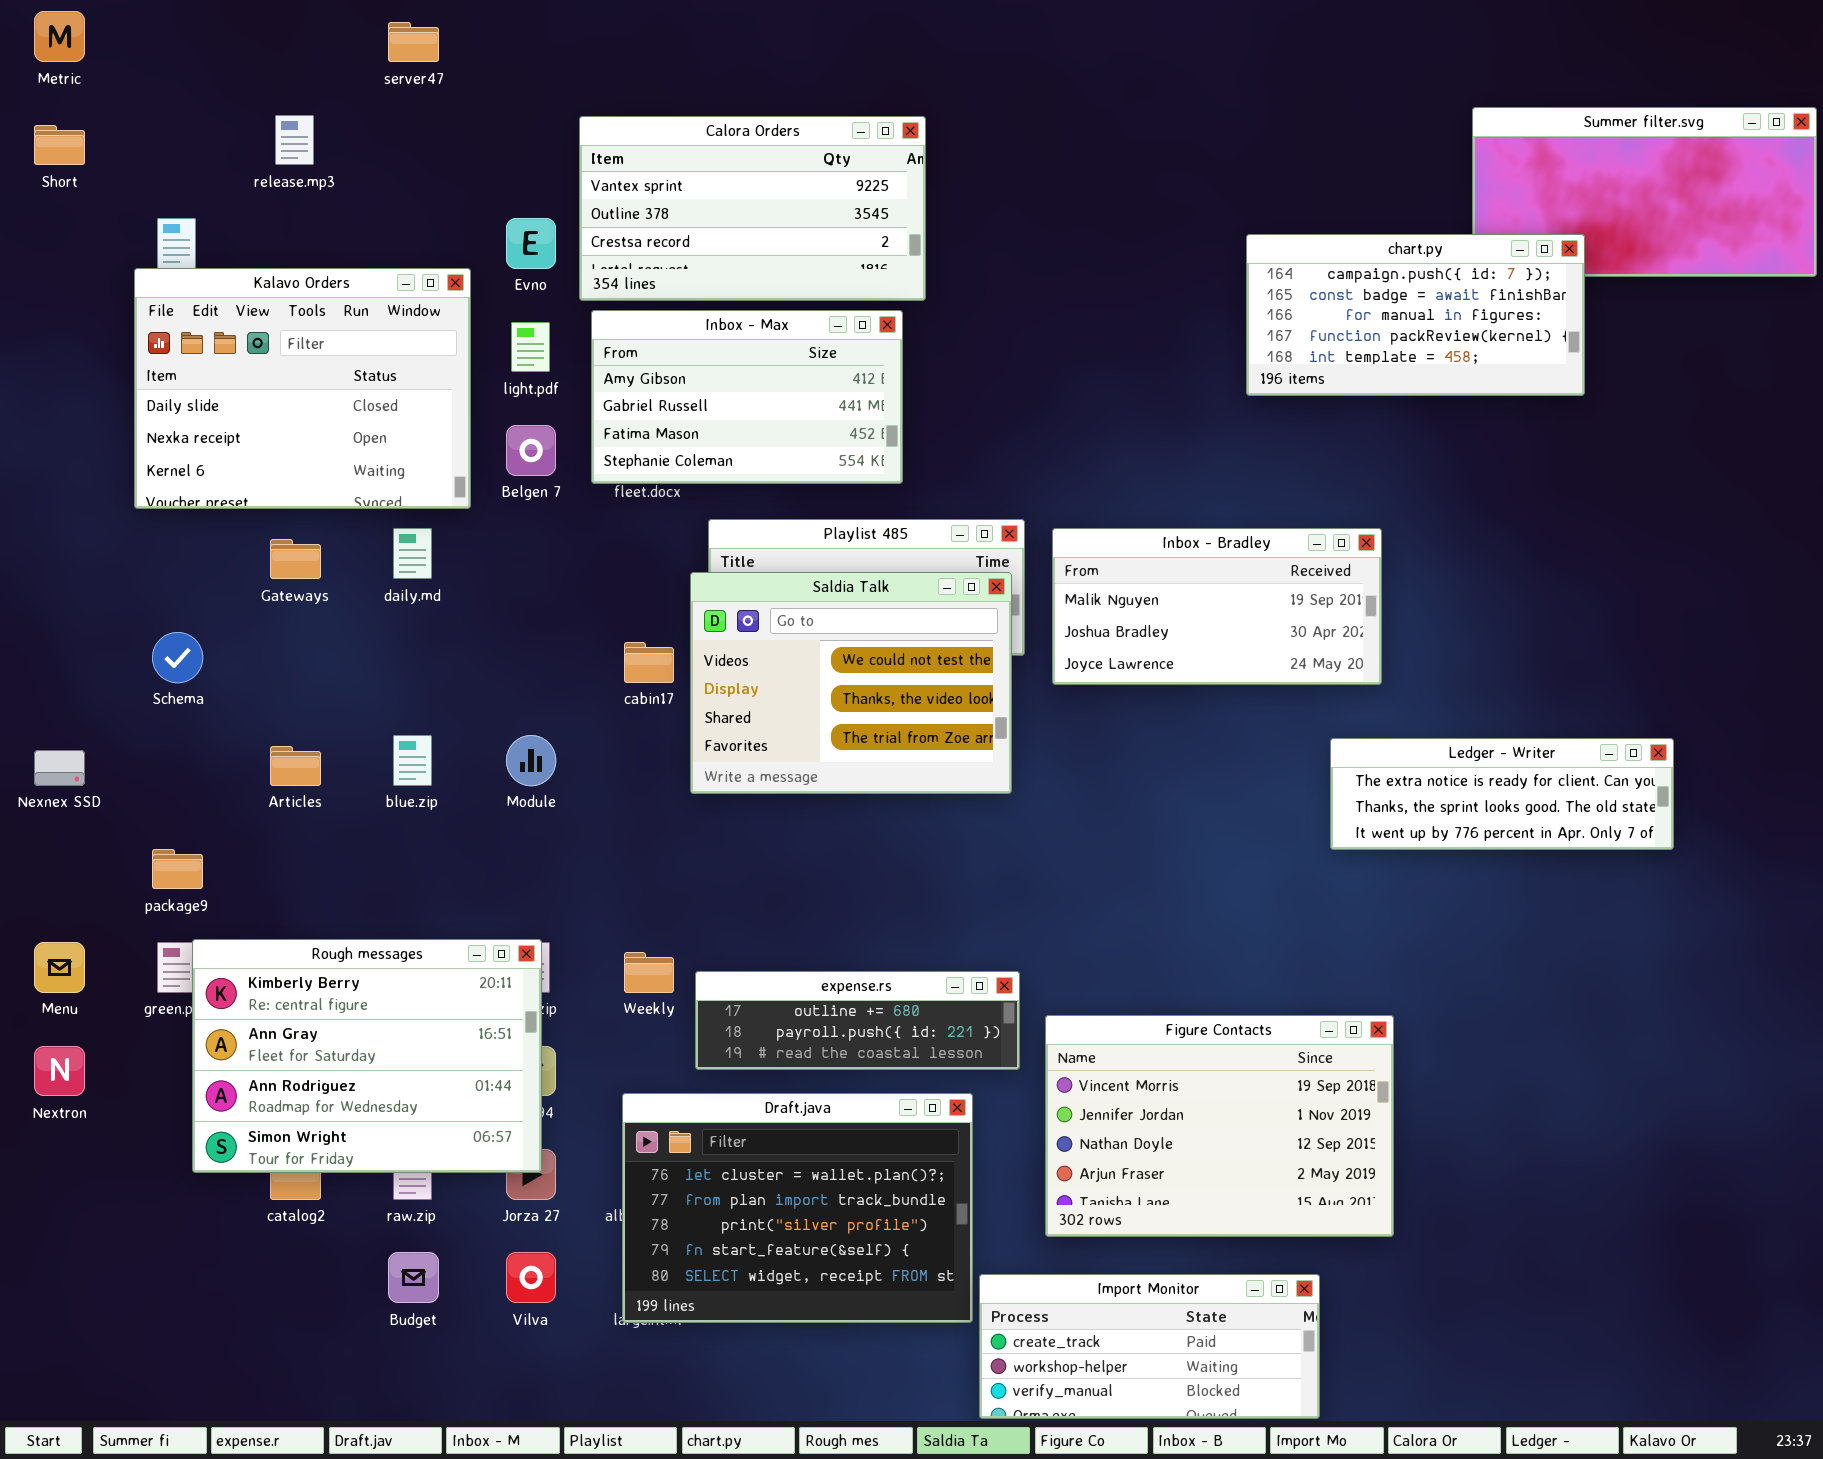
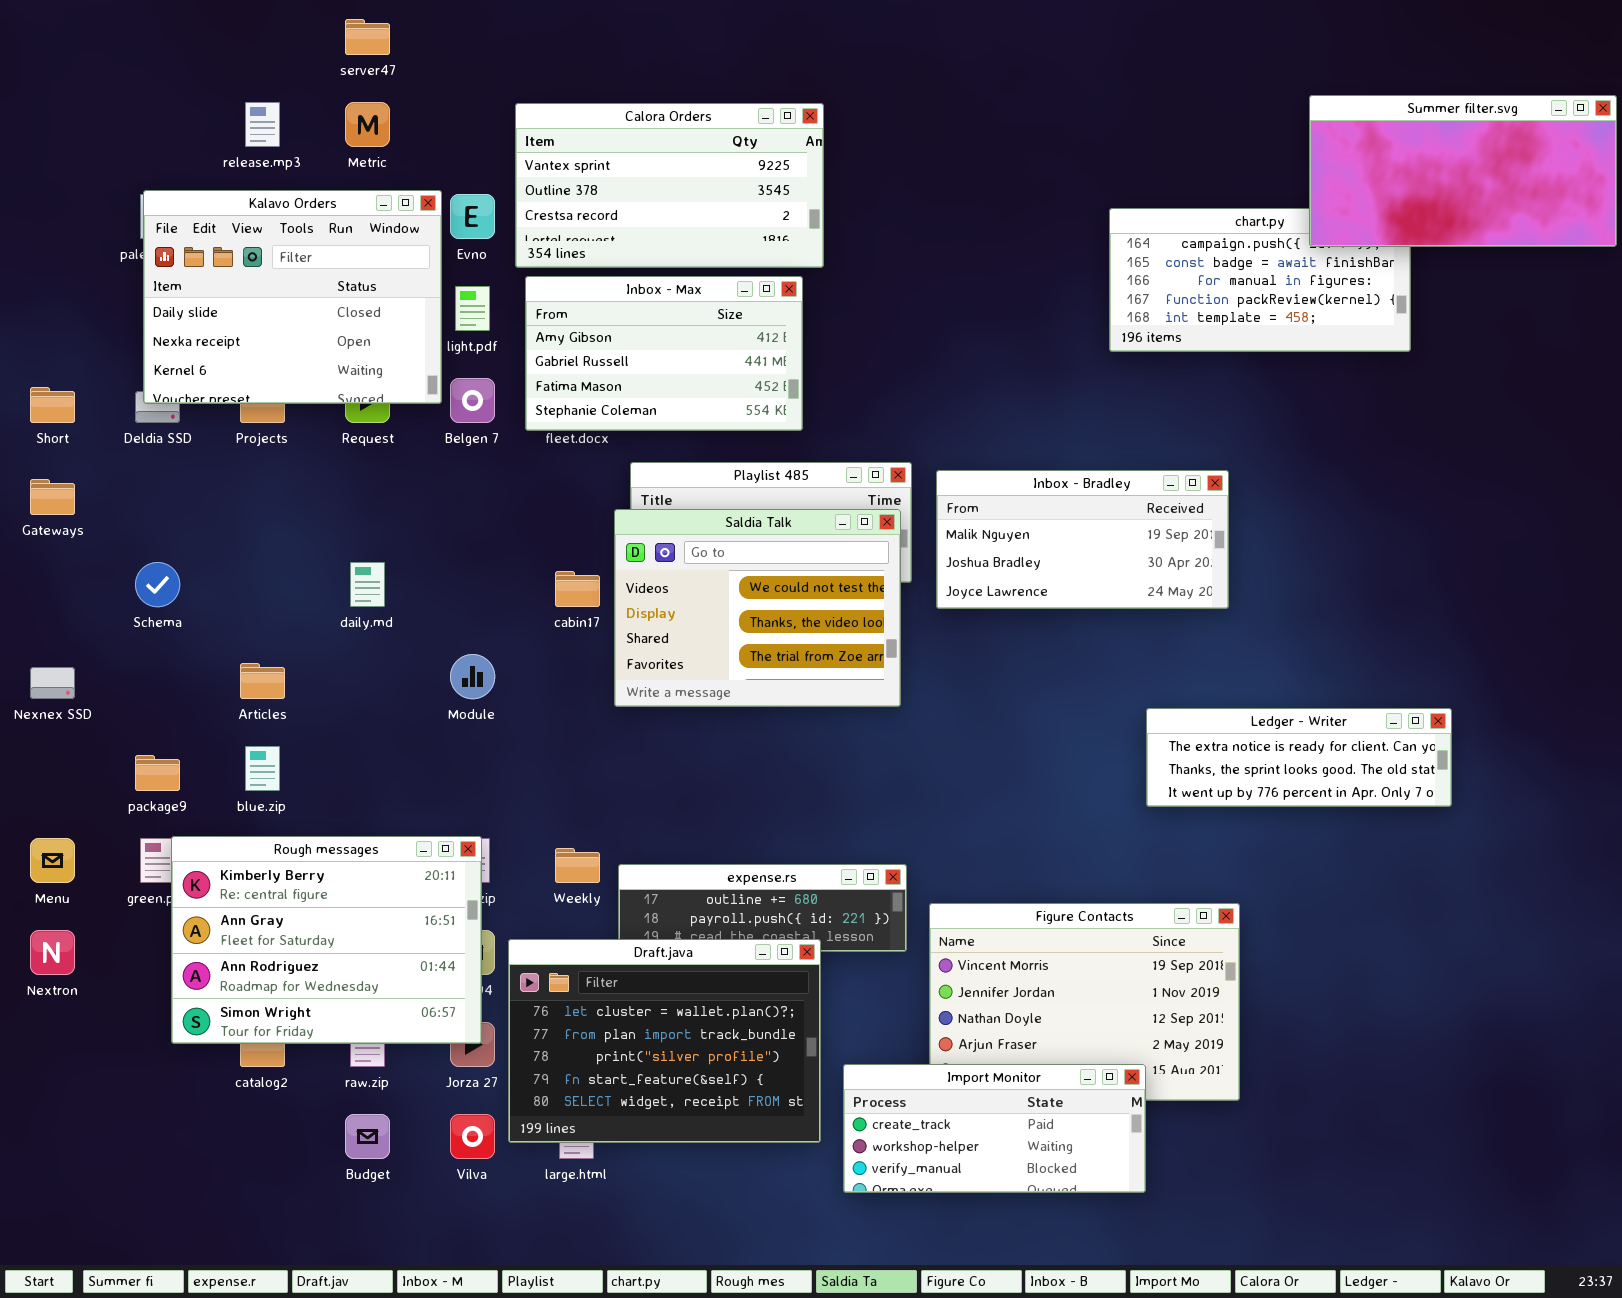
Metric: [34,11,85,62] -> [345,102,390,147], moved
Summer filter.svg: [1472,107,1817,277] -> [1309,95,1617,247], raised
Short: [34,125,85,165] -> [30,387,75,423], moved
Kalavo Orders: [134,268,471,509] -> [143,190,442,404], moved
daily.md: [393,528,432,579] -> [350,562,385,607], moved
Gateways: [270,539,321,579] -> [30,479,75,515], moved
blue.zip: [393,735,432,786] -> [245,746,280,791], moved
Ledger - Writer: [1330,738,1674,850] -> [1146,708,1452,807], moved
Draft.java: [622,1093,973,1323] -> [508,939,821,1143], moved
Import Monitor: [979,1274,1320,1419] -> [843,1064,1146,1193], moved

